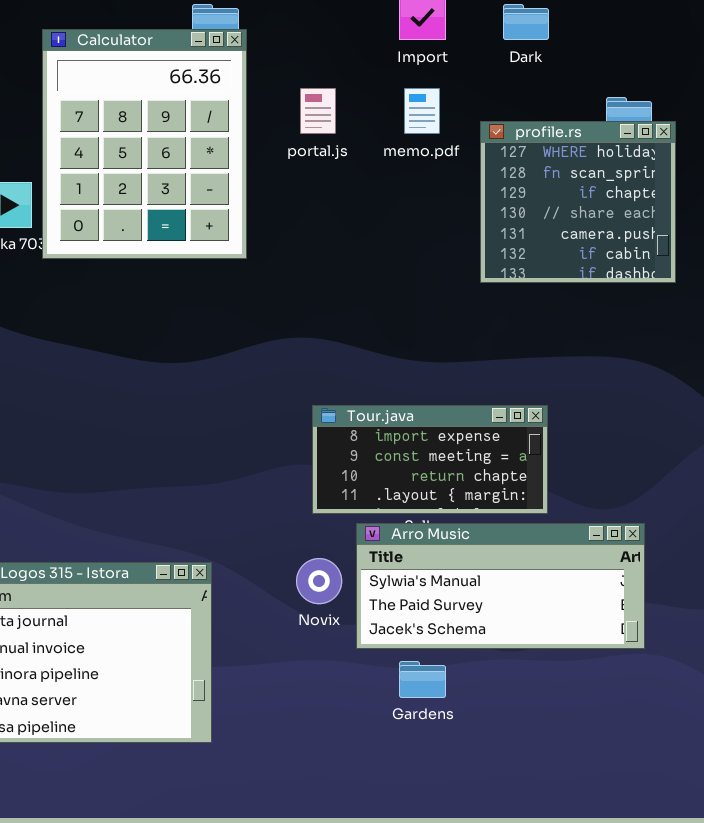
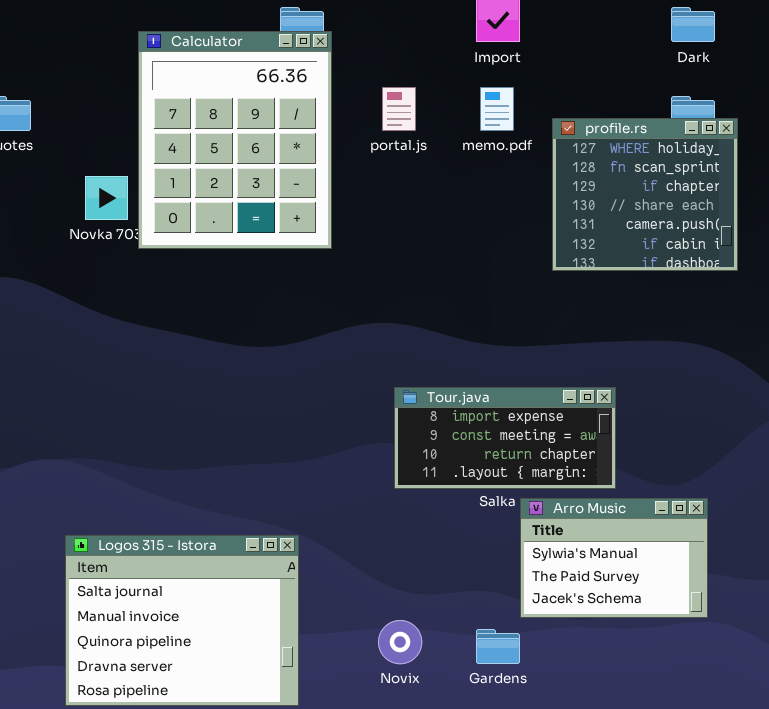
Dark: [503,4,549,40] -> [671,7,715,42], moved
Arro Music: [356,523,645,649] -> [520,498,708,618], resized
Novix: [296,558,342,604] -> [378,620,422,664], moved

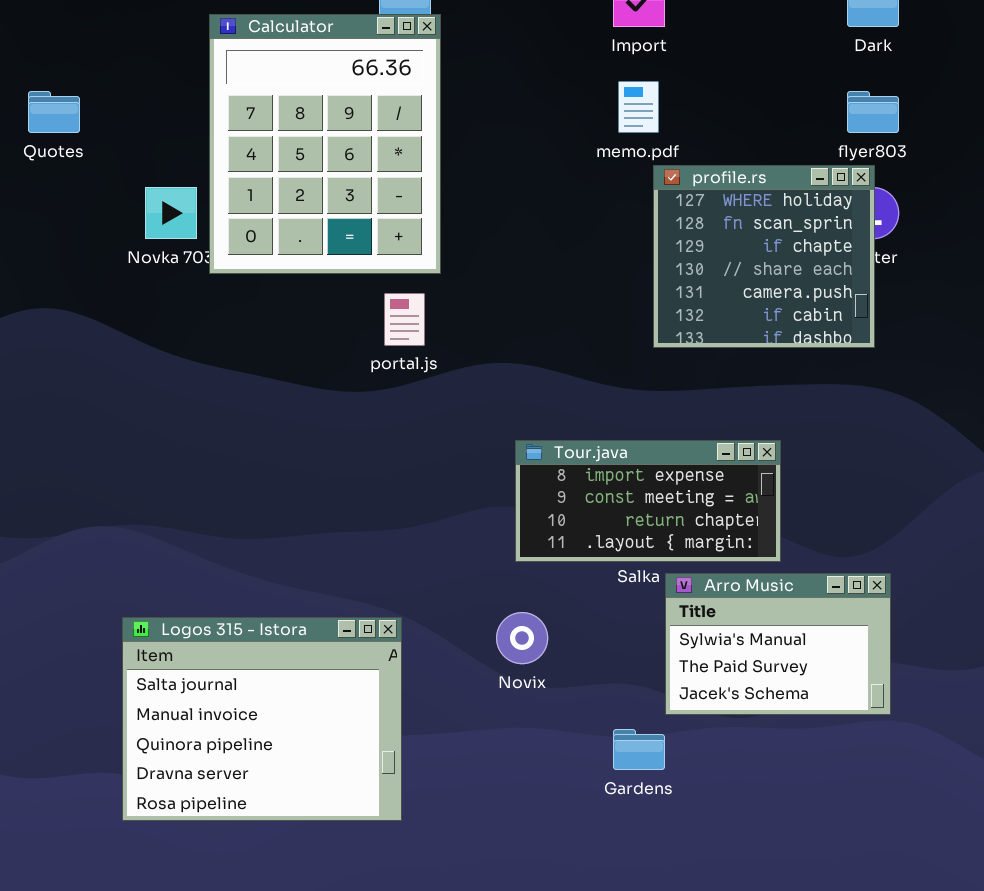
portal.js: [382,87,416,131] -> [384,293,425,346], moved
profile.rs: [552,118,738,271] -> [653,165,875,348], moved
Novix: [378,620,422,664] -> [496,612,548,664], moved

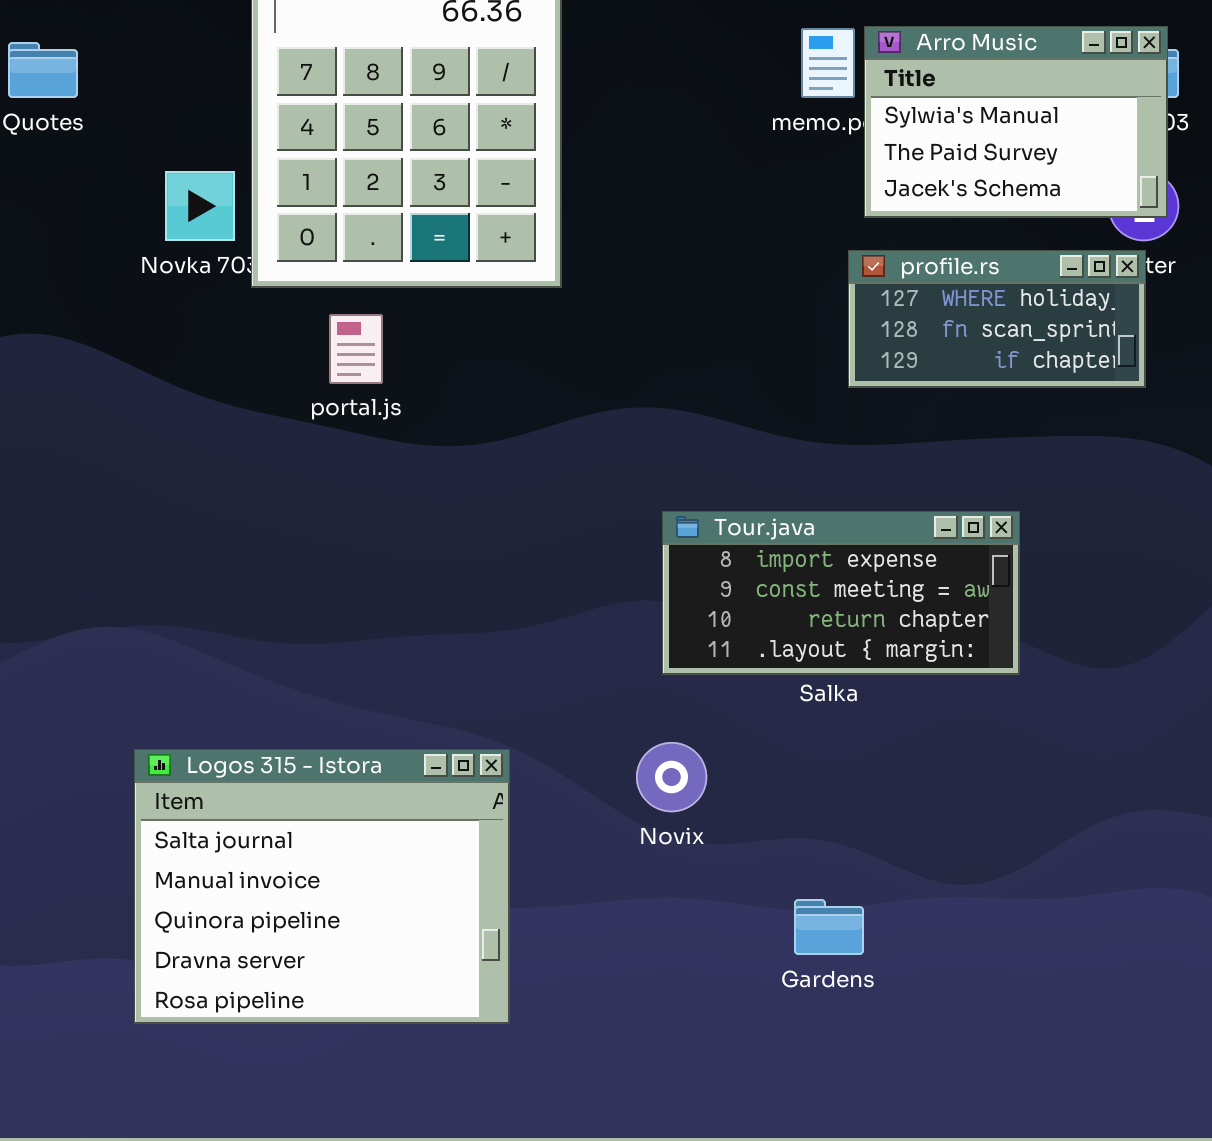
profile.rs: [653,165,875,348] -> [848,250,1146,388], resized
portal.js: [384,293,425,346] -> [329,314,383,384], moved
Arro Music: [665,573,891,715] -> [864,26,1168,218], moved

